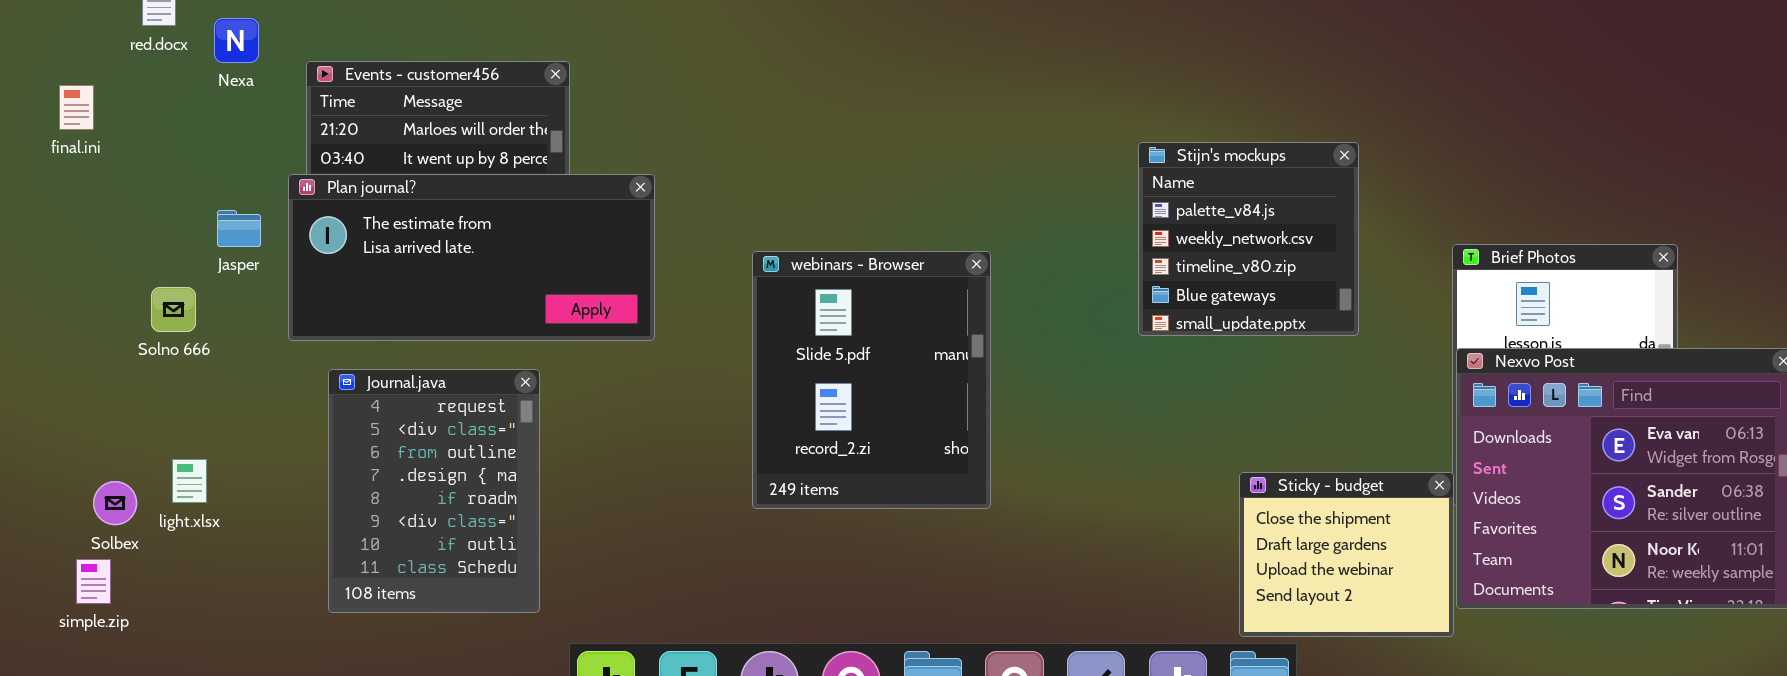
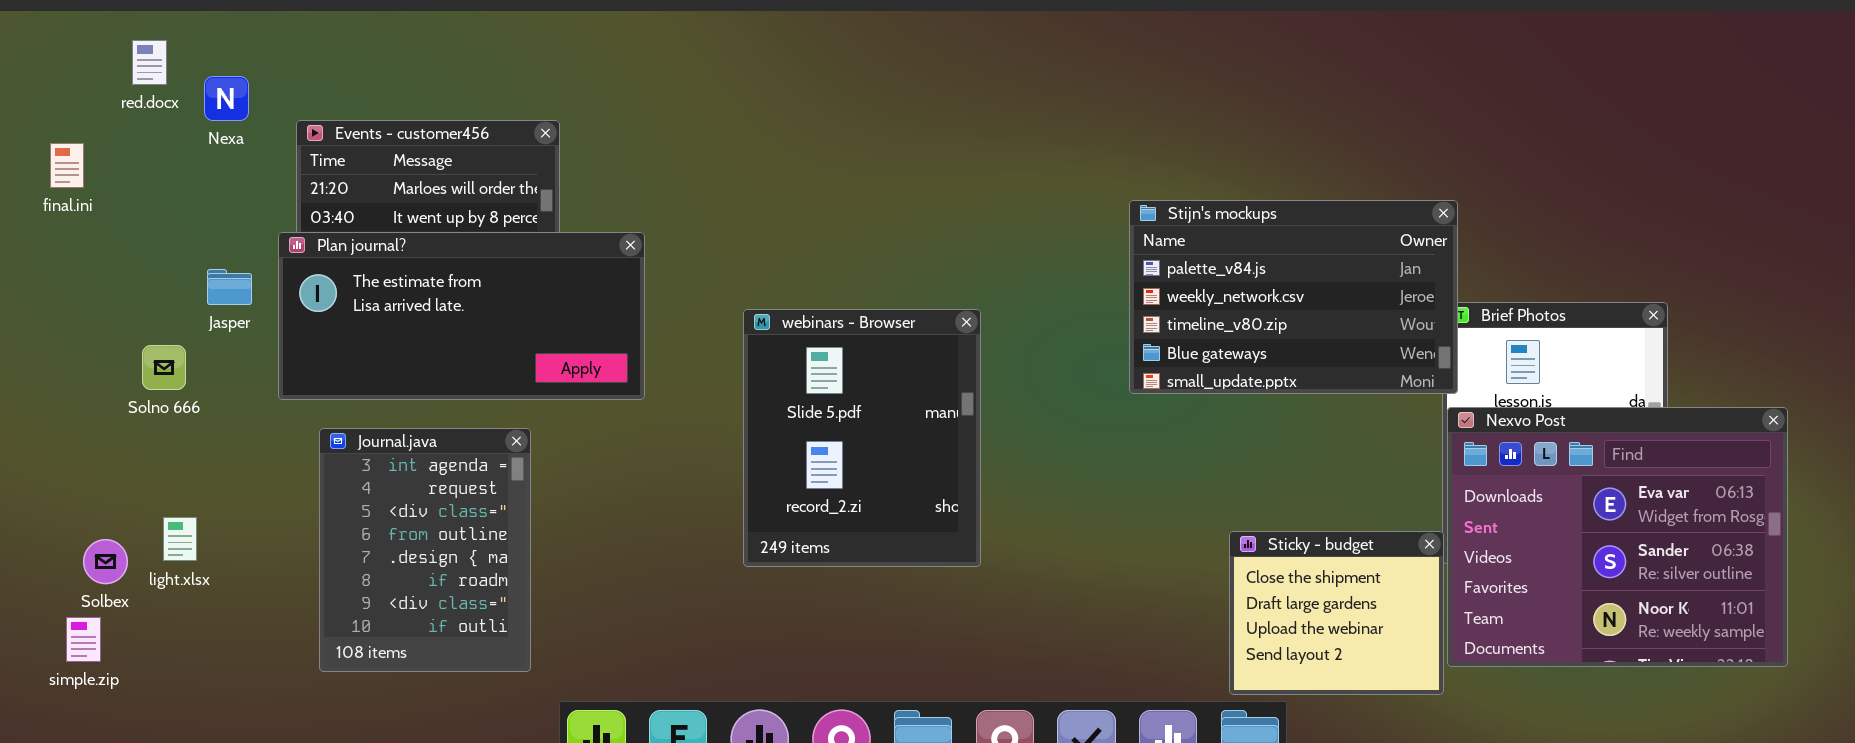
Stijn's mockups: [1138,142,1359,336] -> [1129,200,1458,394], resized
Journal.java: [328,369,540,613] -> [319,428,531,672], scrolled up 1 row

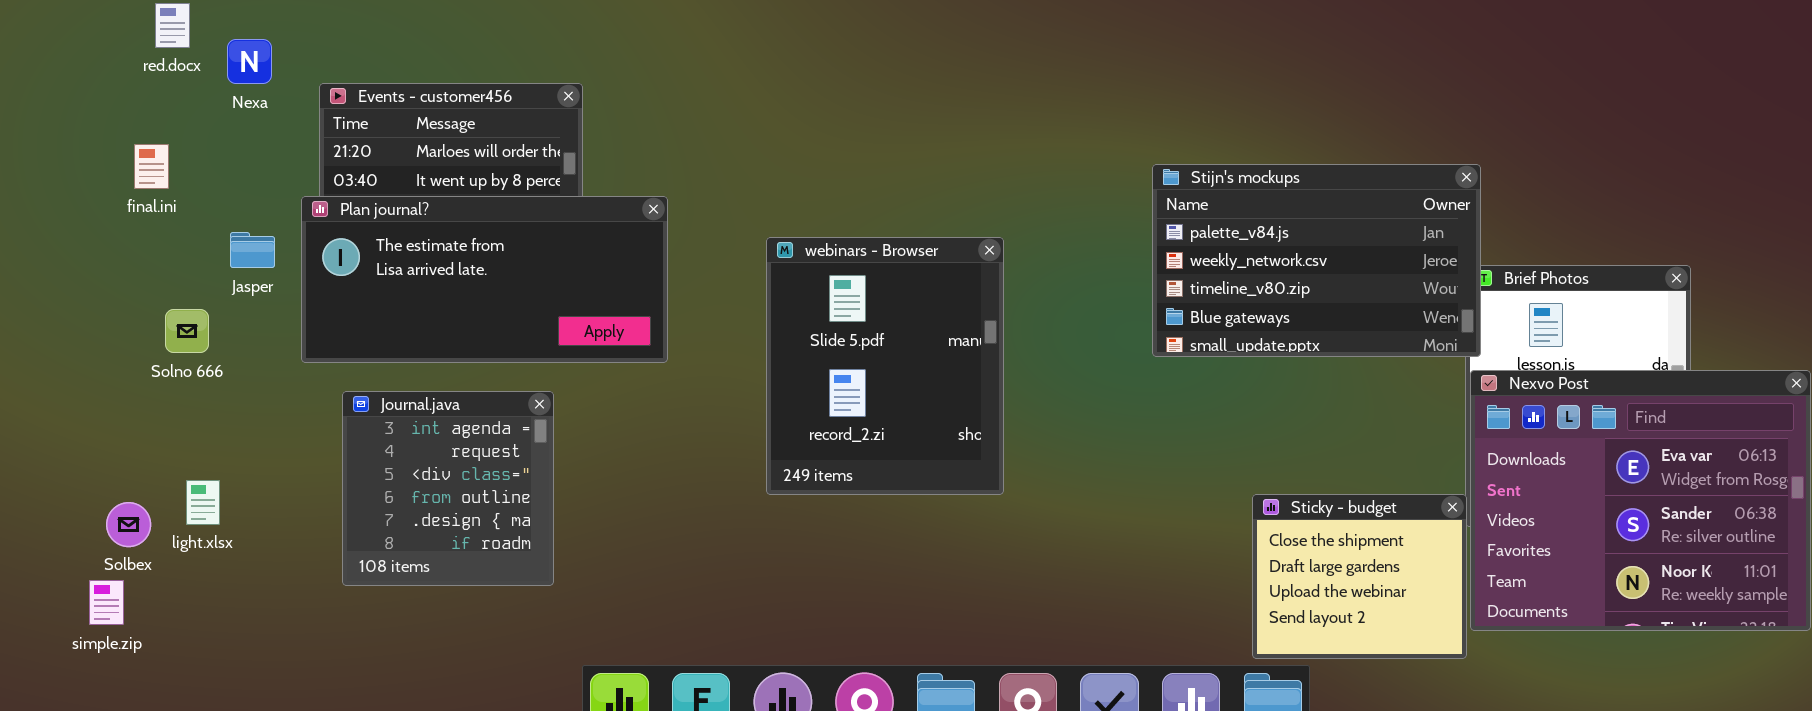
final.ini: [50,143,84,188] -> [134,144,169,189], moved
webinars - Browser: [743,309,981,567] -> [766,237,1004,495], moved
Journal.java: [319,428,531,672] -> [342,391,554,586], resized

